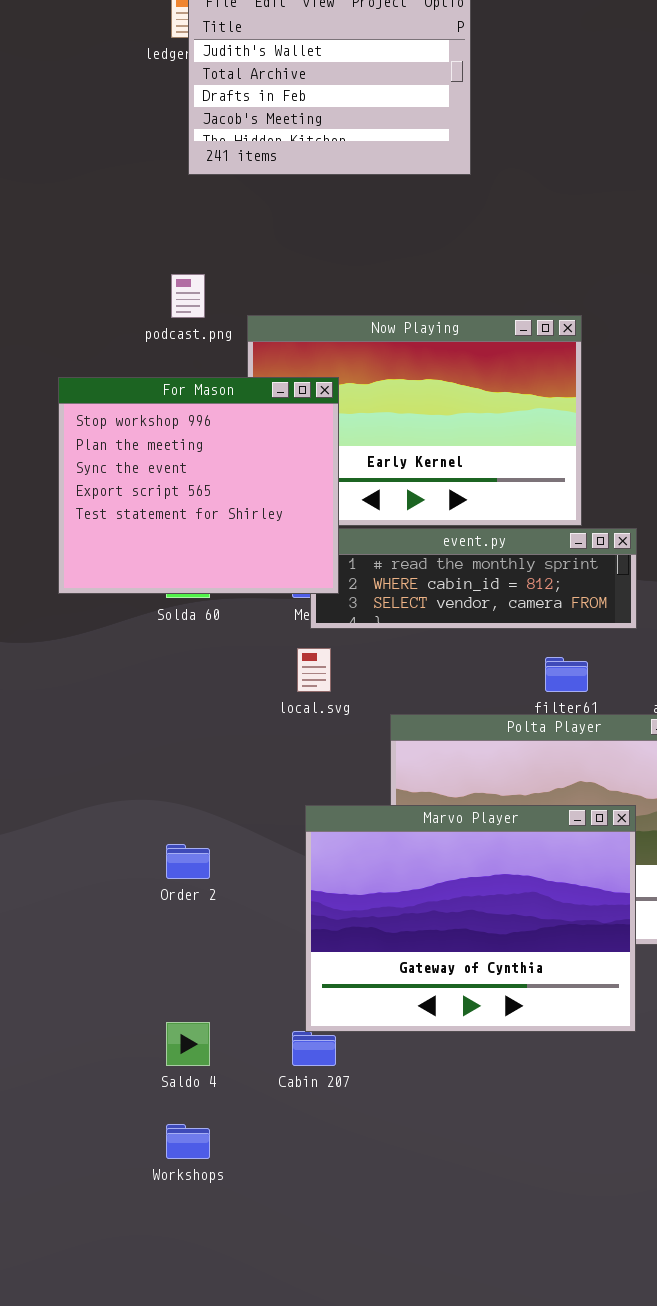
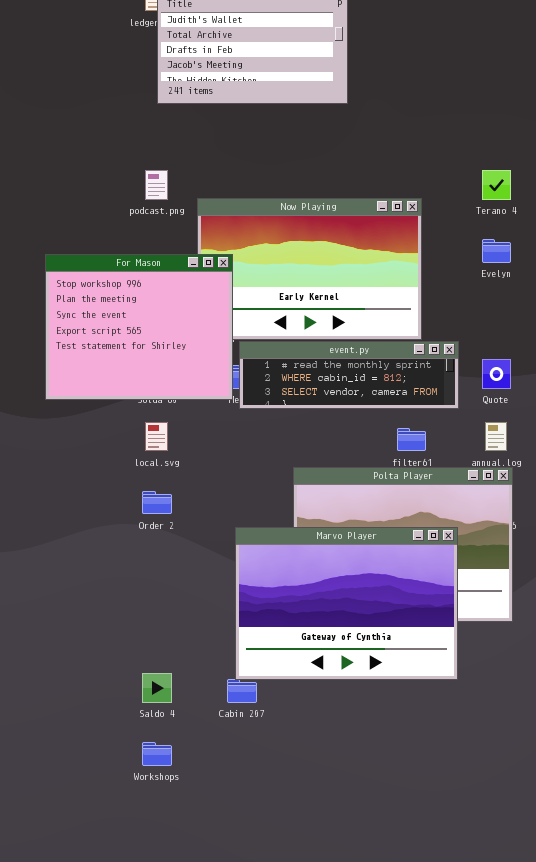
For Mason: [58,377,339,594] -> [45,254,233,400], moved
local.svg: [297,648,331,692] -> [145,422,168,451], moved
Order 2: [166,844,210,879] -> [142,491,172,514], moved

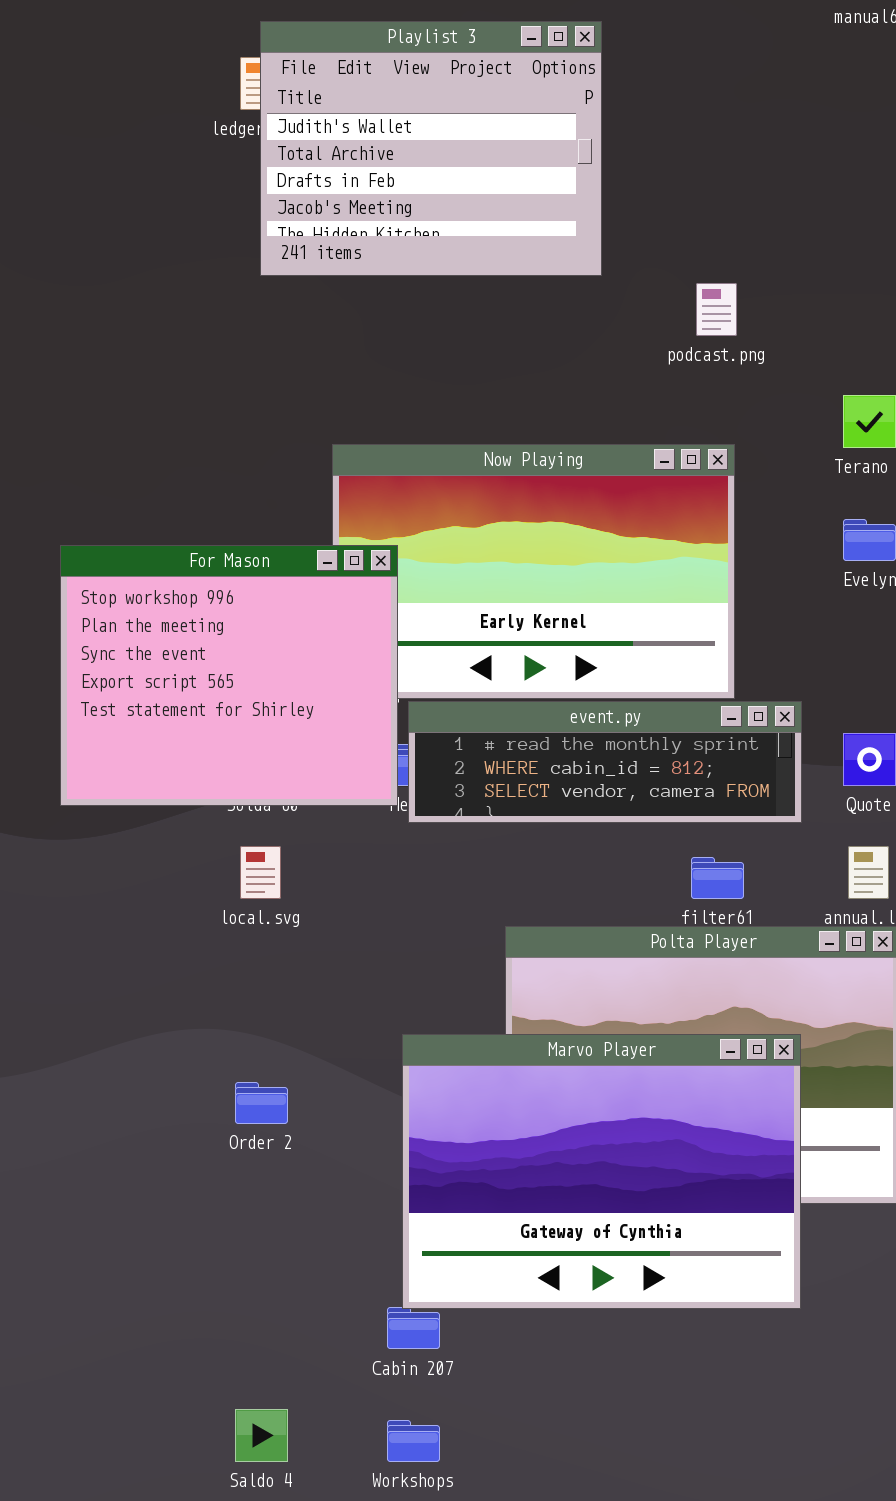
podcast.png: [145,170,168,200] -> [696,283,737,336], moved
Order 2: [142,491,172,514] -> [235,1082,288,1124], moved
Saldo 4: [142,673,172,703] -> [235,1409,288,1462], moved
Workshops: [142,742,172,766] -> [387,1420,440,1462], moved

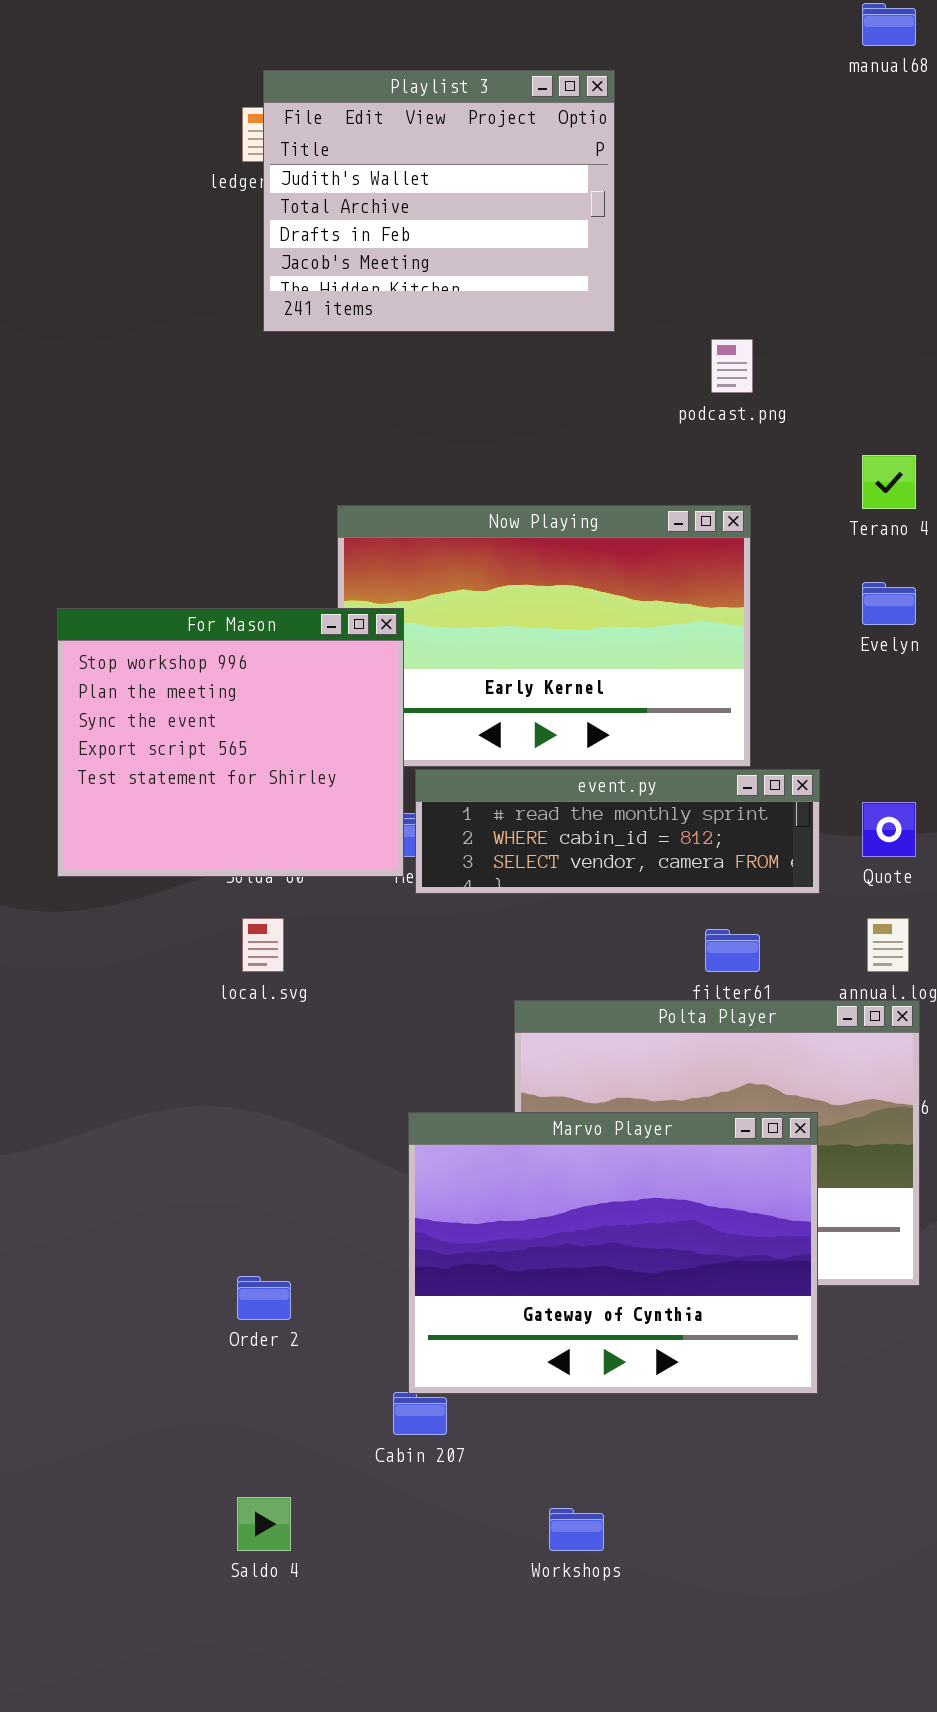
Order 2: [235,1082,288,1124] -> [237,1276,291,1320], moved
Workshops: [387,1420,440,1462] -> [549,1508,604,1551], moved

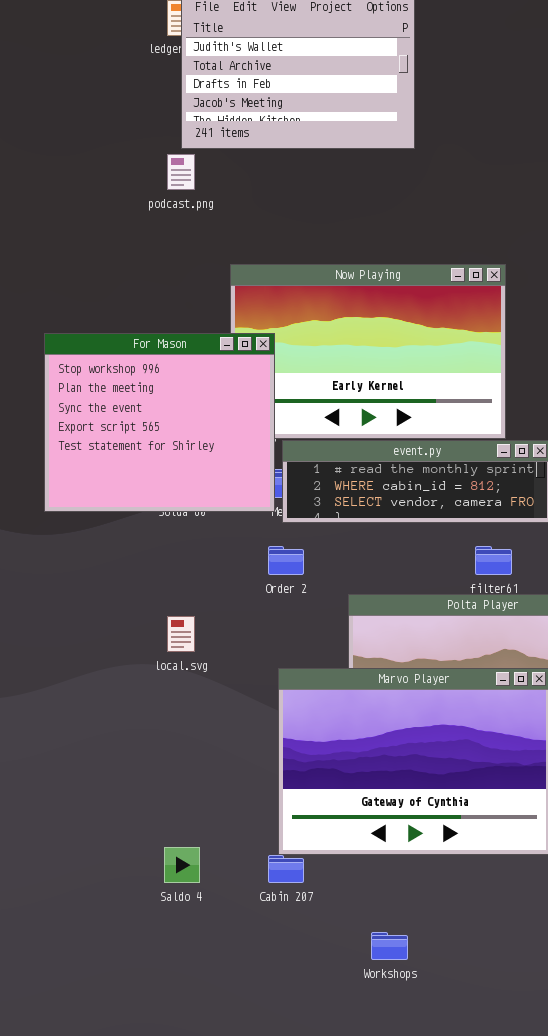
podcast.png: [711,339,753,393] -> [167,154,195,190], moved
local.svg: [242,918,284,972] -> [167,616,195,652], moved
Order 2: [237,1276,291,1320] -> [268,546,304,575], moved
Saldo 4: [237,1497,291,1551] -> [164,847,200,883], moved

